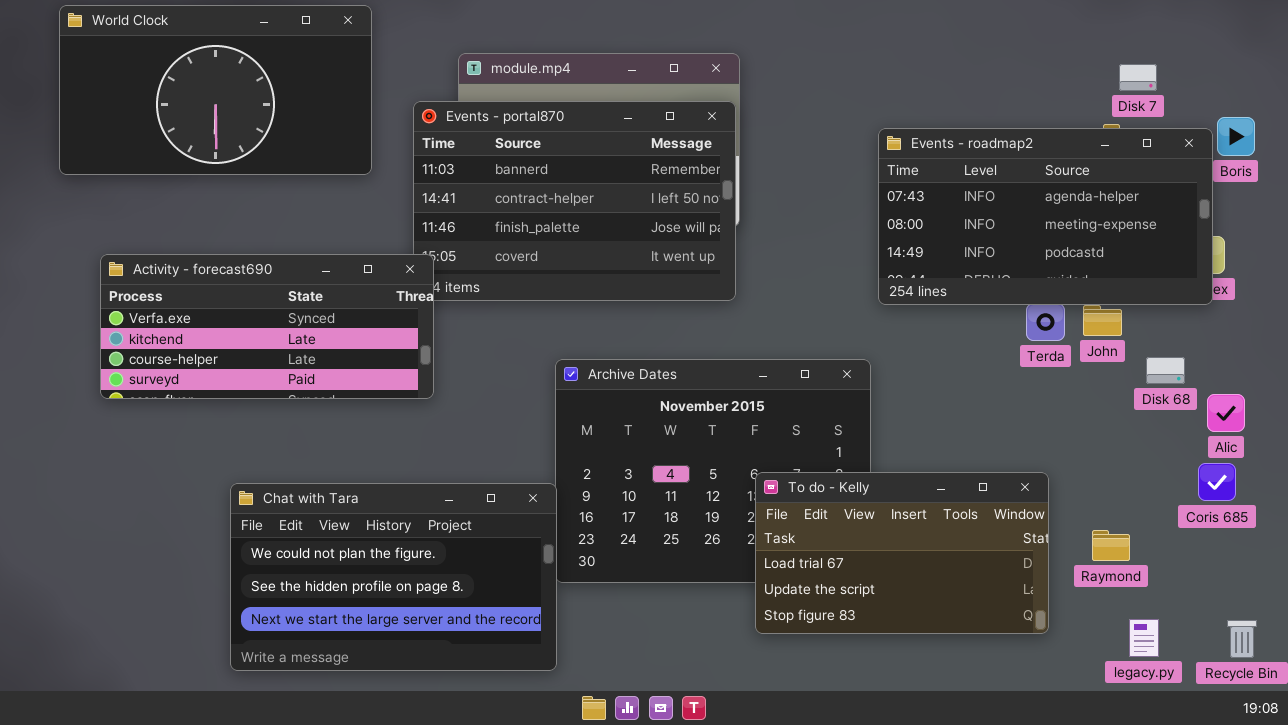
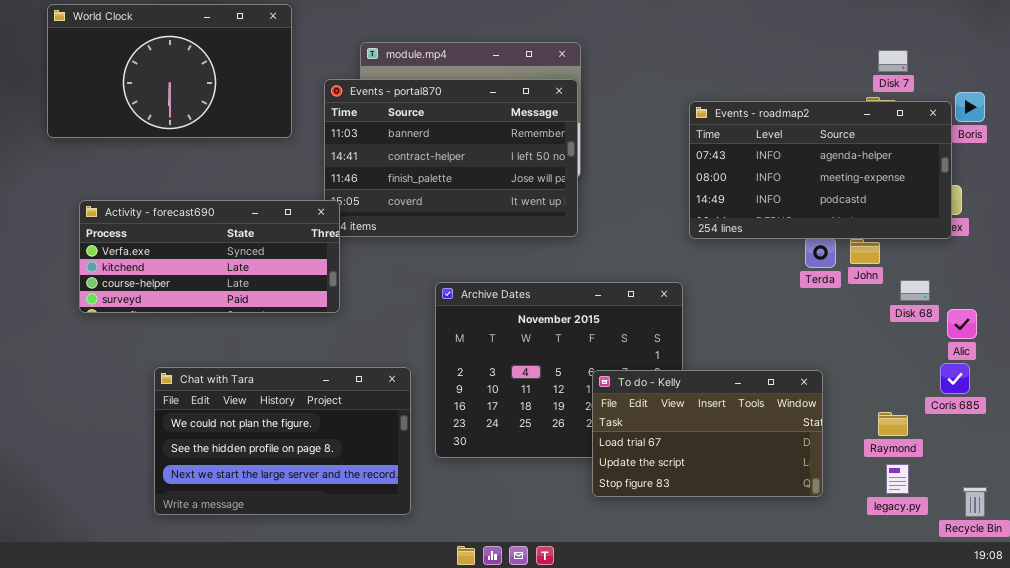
Chat with Tara: [230,483,557,671] -> [154,367,411,515], moved
Raymond: [1092,530,1130,561] -> [878,412,908,436], moved
legacy.py: [1129,619,1159,657] -> [886,464,909,494], moved

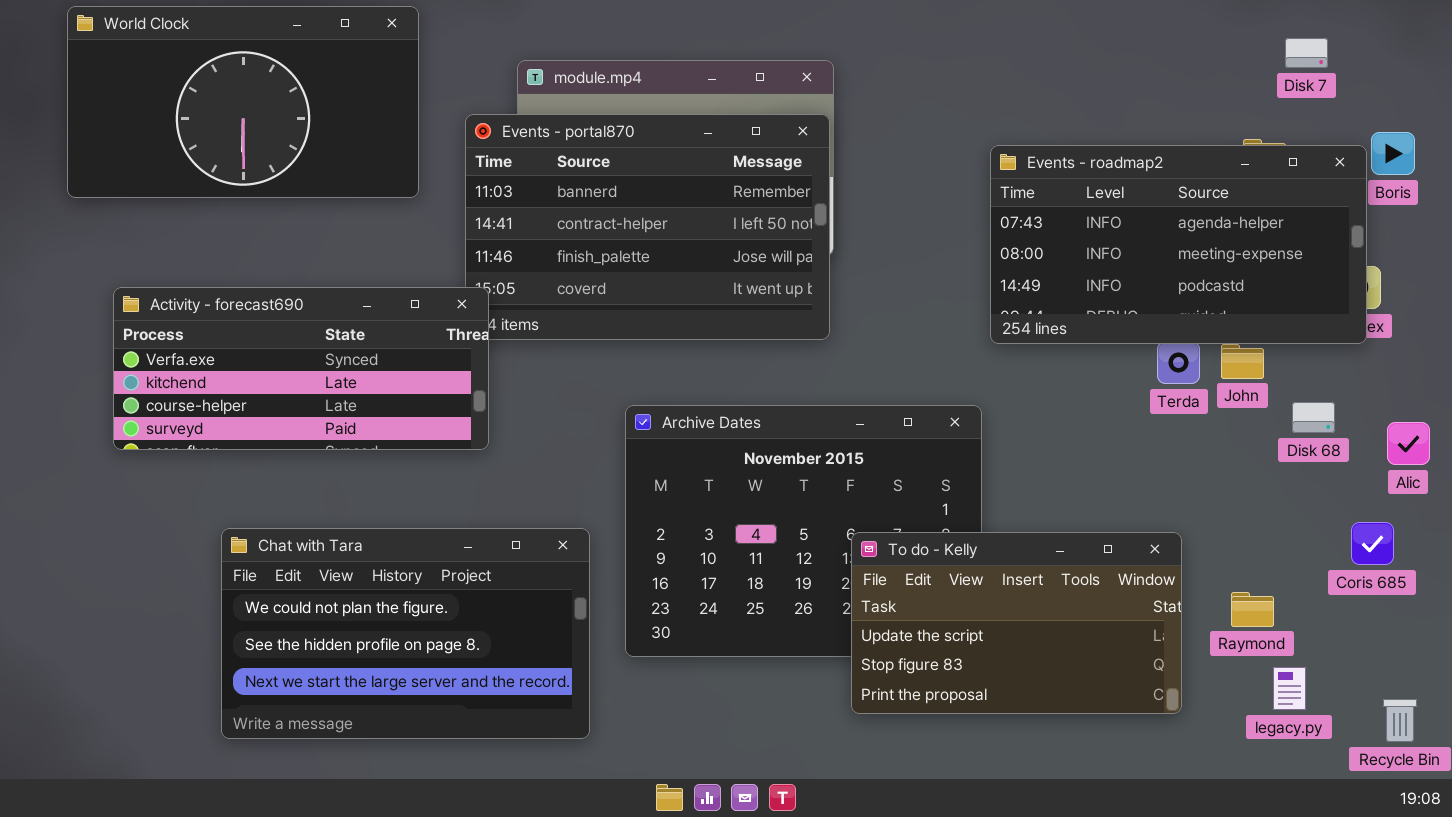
Disk 7: [878,50,908,72] -> [1285,38,1328,68], moved
Alic: [947,309,977,339] -> [1387,422,1430,465], moved
To do - Kelly: [592,370,823,497] -> [851,532,1182,714], scrolled down 1 row
Raymond: [878,412,908,436] -> [1231,592,1274,627], moved

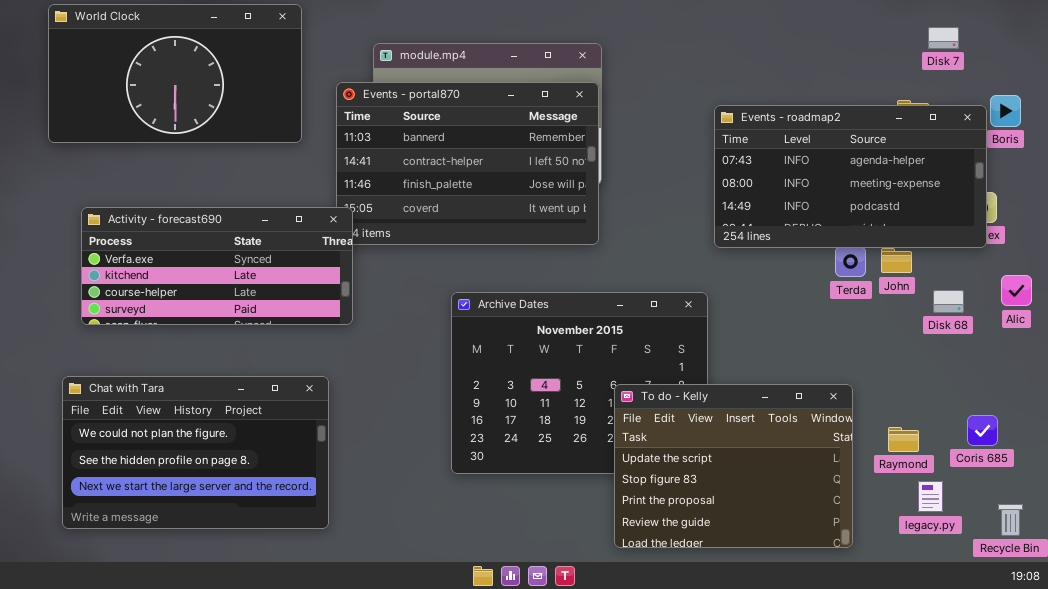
Alic: [1387,422,1430,465] -> [1001,275,1032,306], moved
Coris 685: [1351,522,1394,565] -> [967,415,998,446], moved
Chat with Tara: [221,528,590,739] -> [62,376,329,529], moved
To do - Kelly: [851,532,1182,714] -> [614,384,853,548], resized

